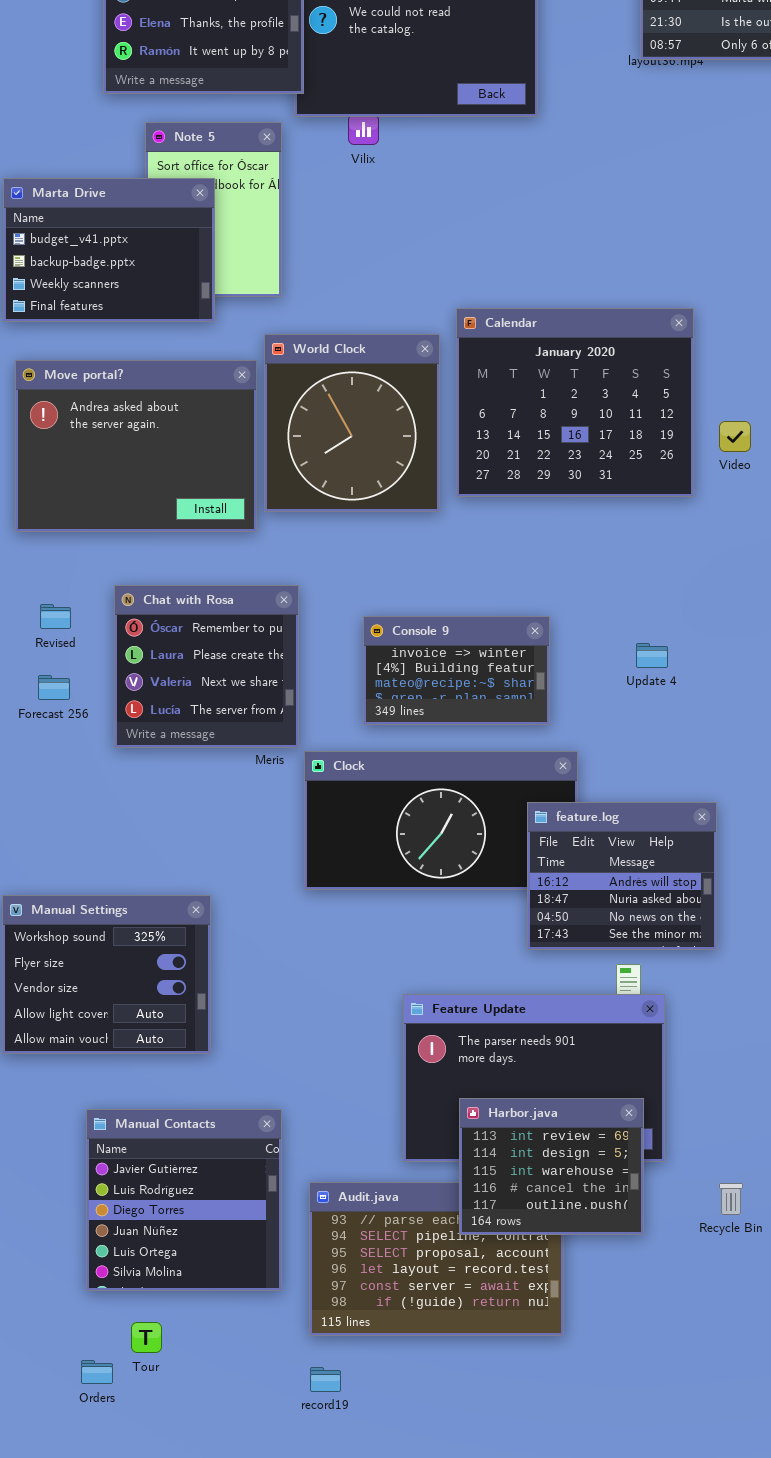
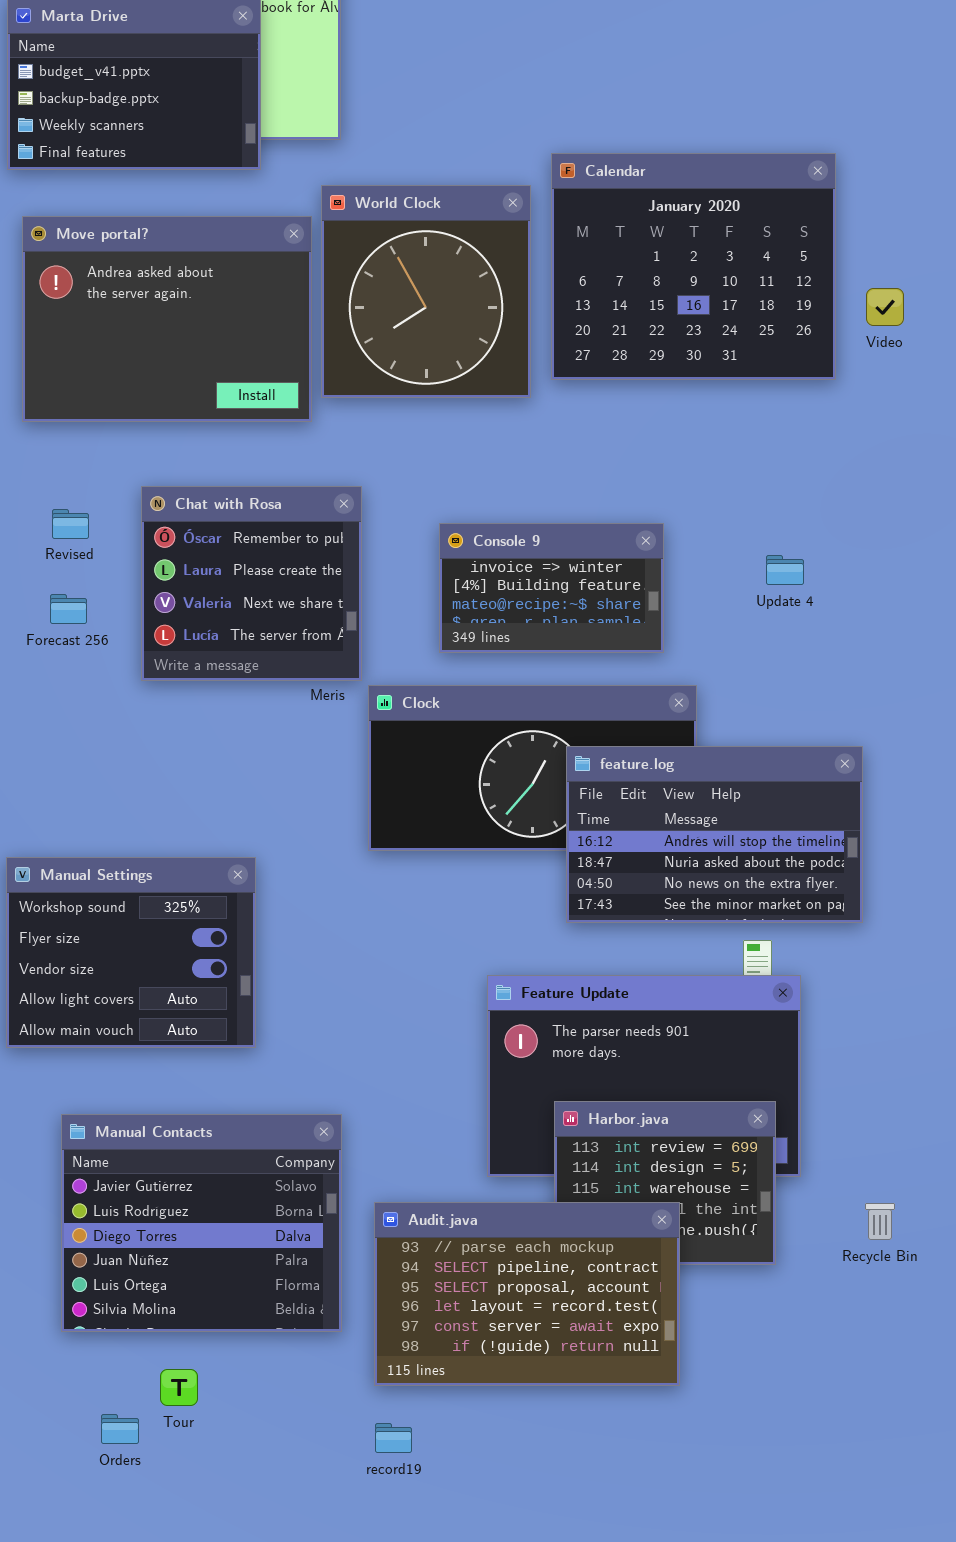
feature.log: [527,802,717,950] -> [566,746,863,923], resized
Manual Contacts: [86,1109,282,1291] -> [61,1114,342,1332], resized
Audit.java: [309,1182,564,1336] -> [374,1202,680,1386], raised

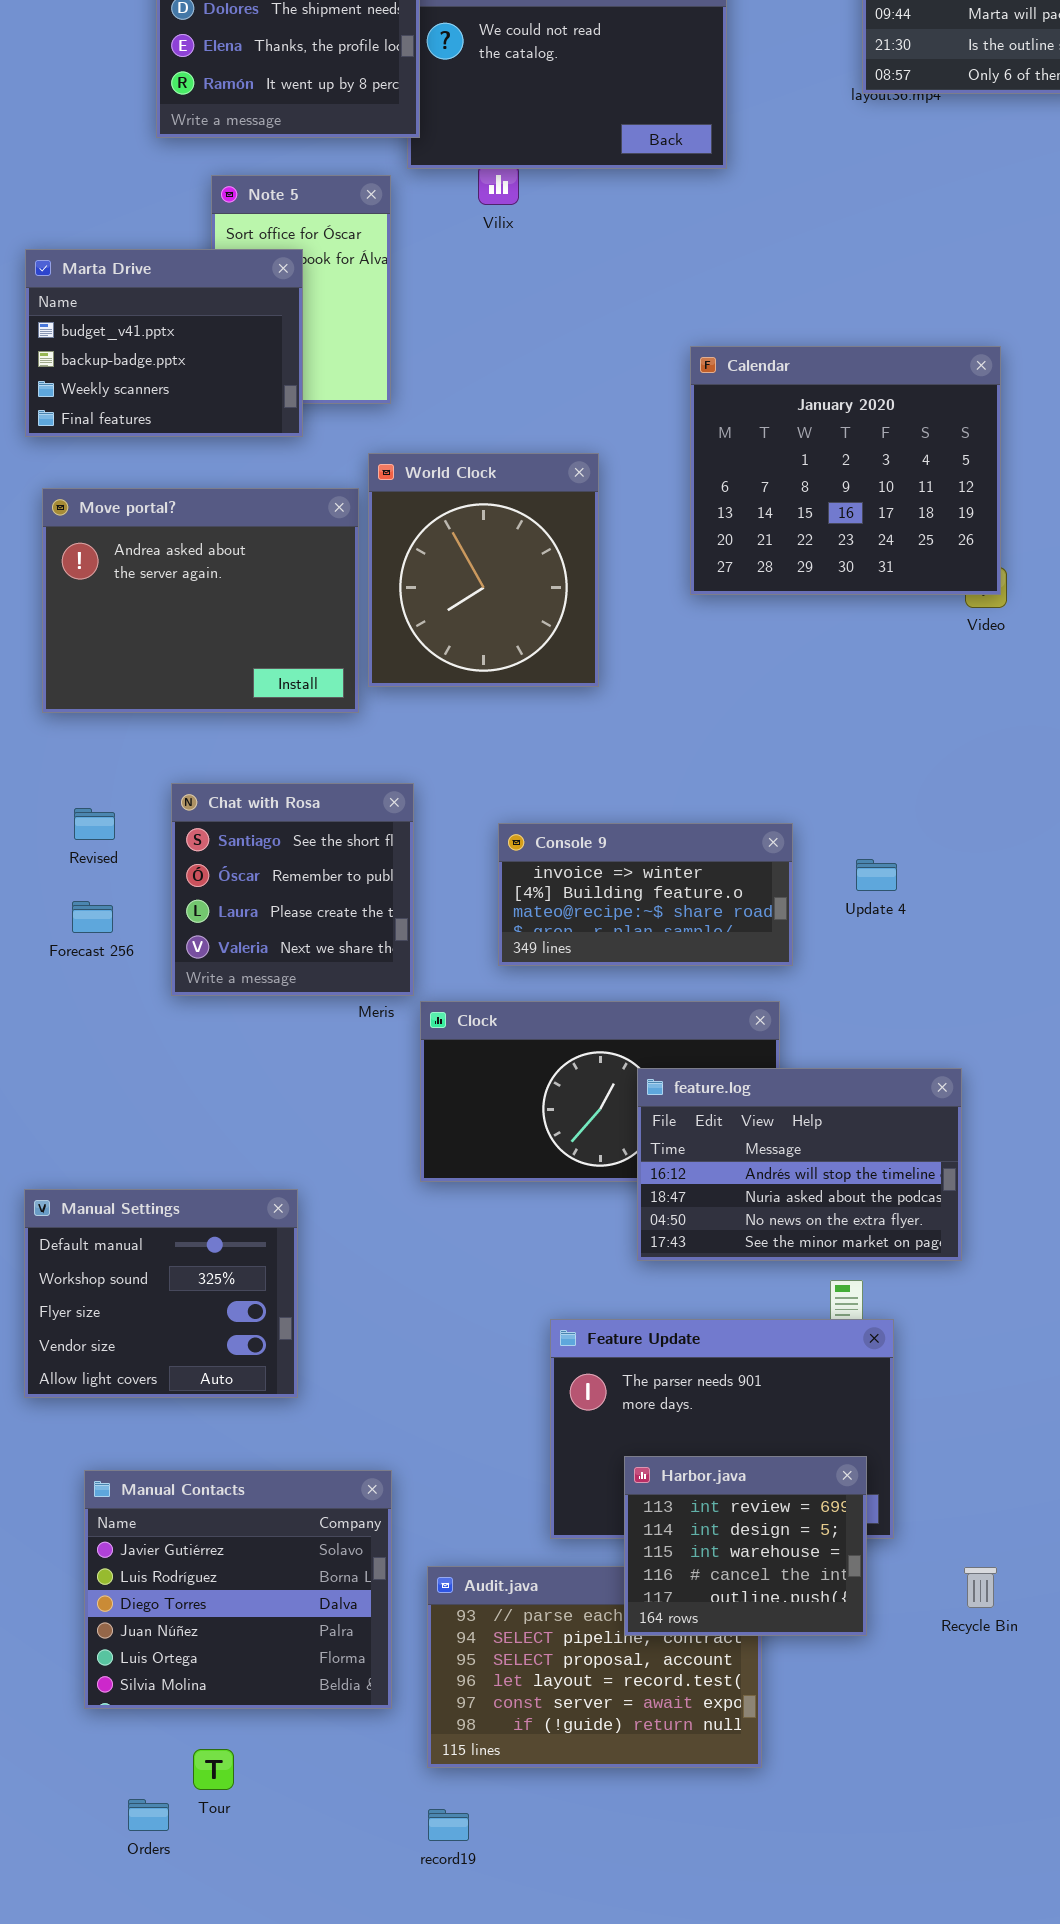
Calendar: [551,153,836,380] -> [690,346,1001,595], moved
Chat with Rosa: [141,486,362,681] -> [171,783,414,996], scrolled up 1 row
Console 9: [439,523,664,653] -> [498,823,793,966], resized
Manual Settings: [6,857,256,1048] -> [24,1189,298,1398], scrolled up 1 row
Harbor.java: [554,1101,776,1265] -> [624,1456,867,1636], raised

